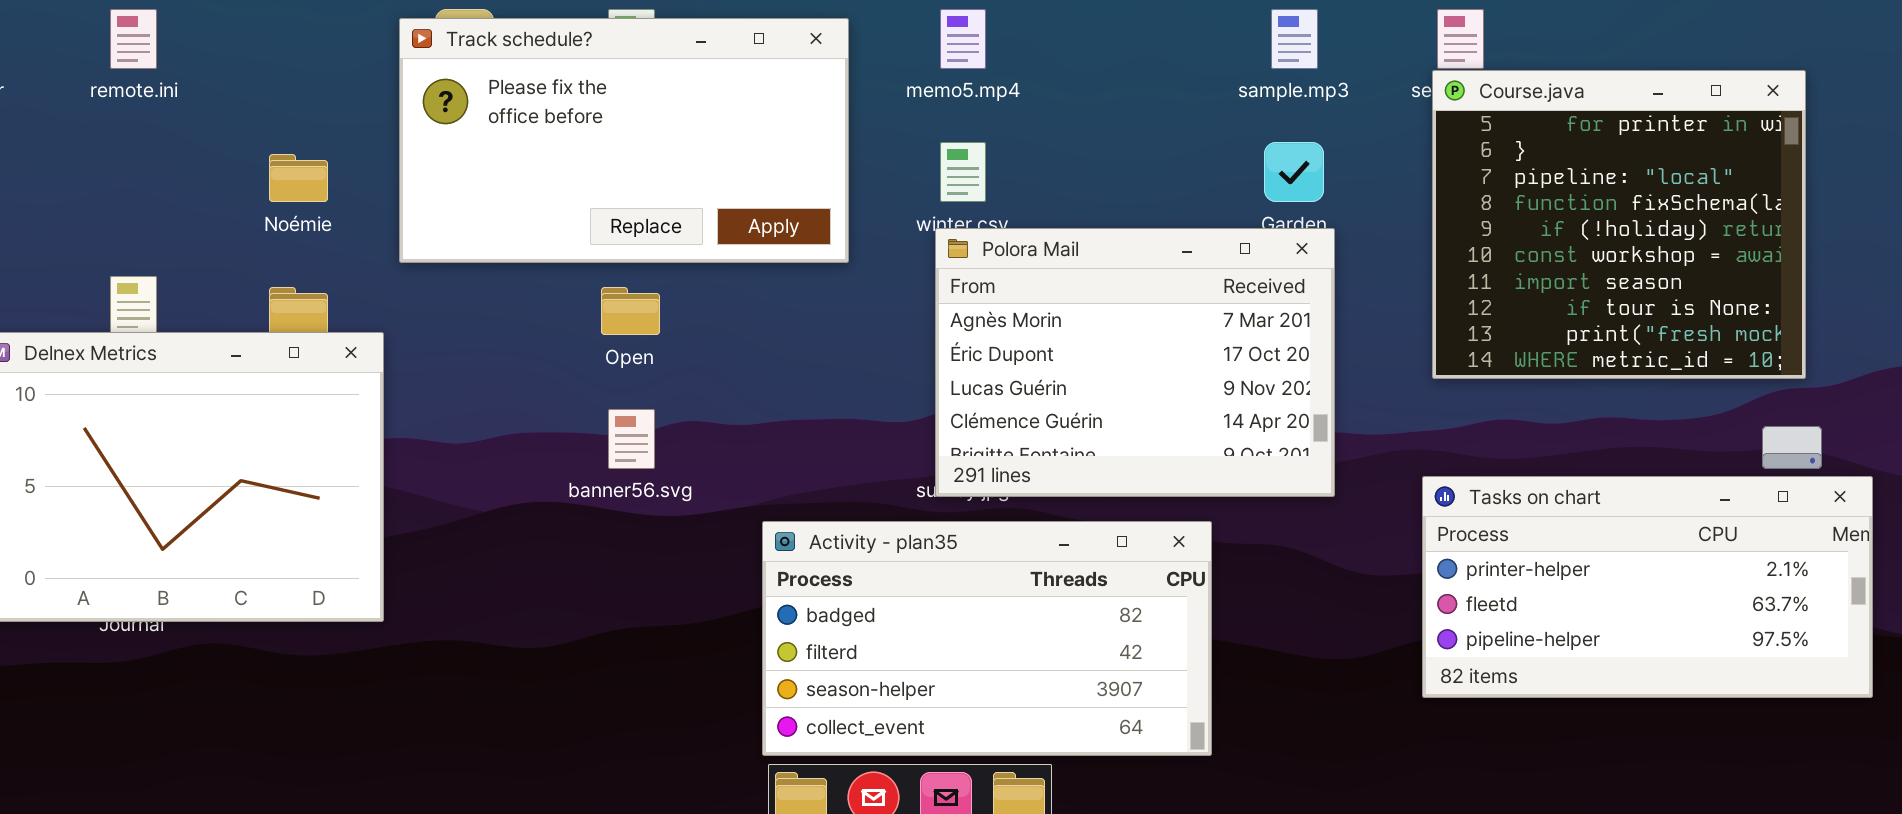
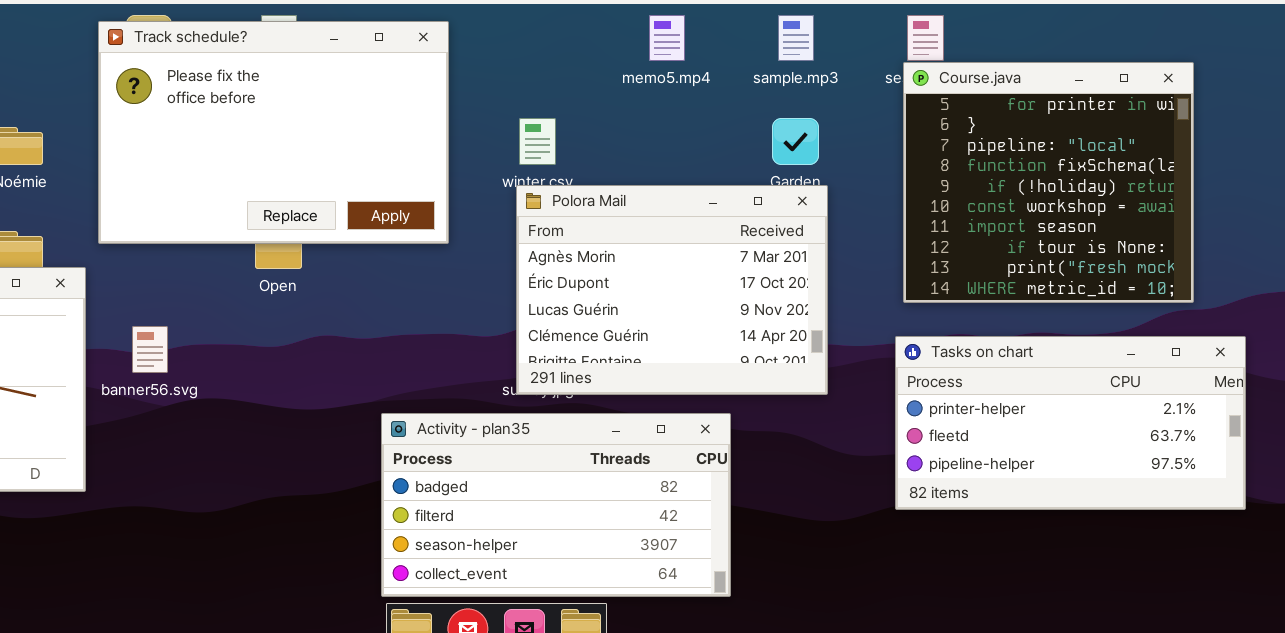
memo5.mp4: [940,9,986,69] -> [649,15,685,61], moved
Track schedule?: [399,18,849,263] -> [98,21,449,244], resized
banner56.svg: [608,409,655,469] -> [132,326,168,373], moved
Tasks on chart: [1422,476,1873,698] -> [895,336,1246,510], moved

